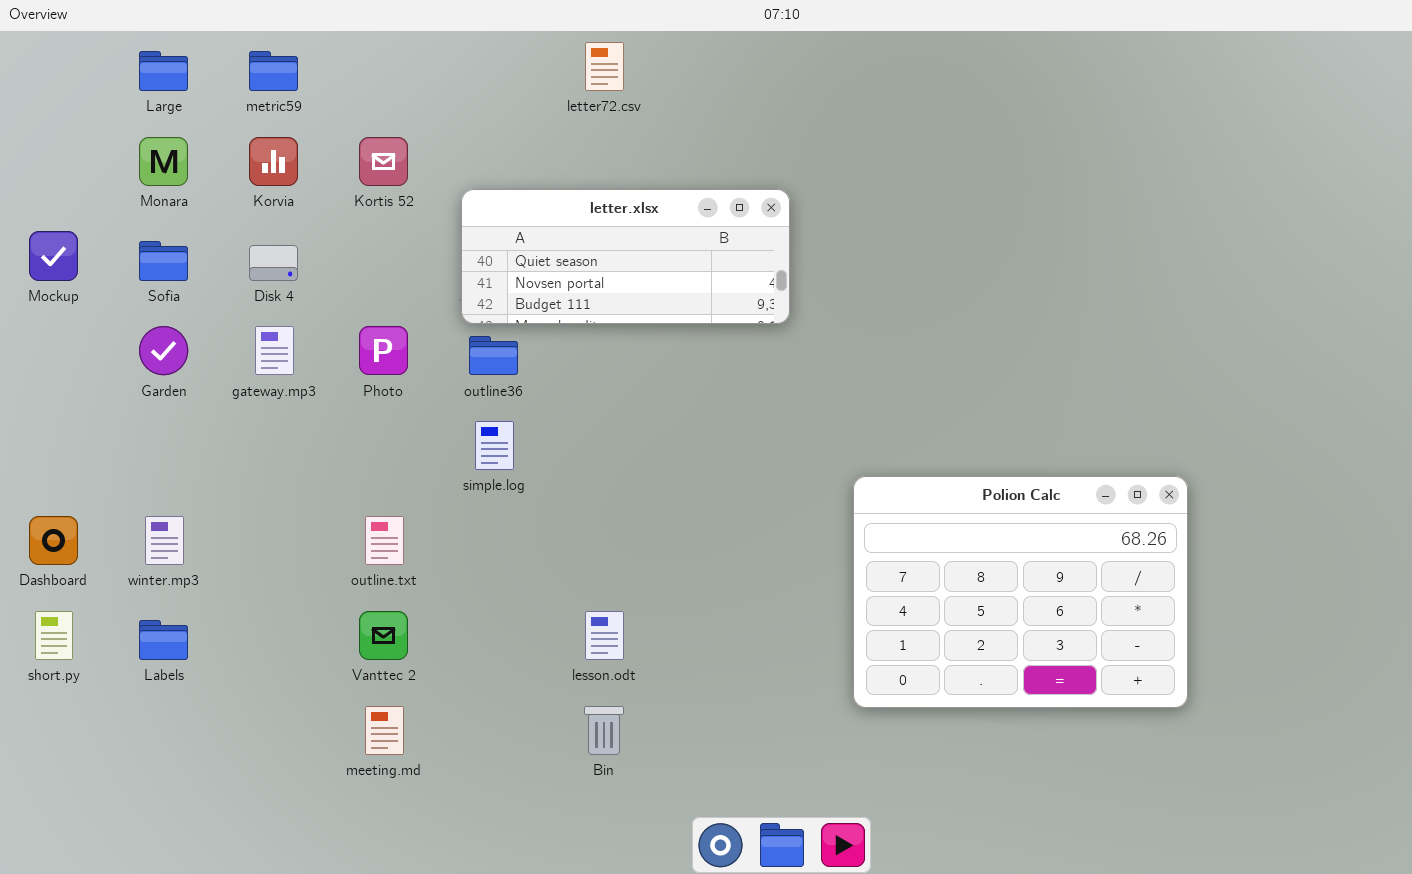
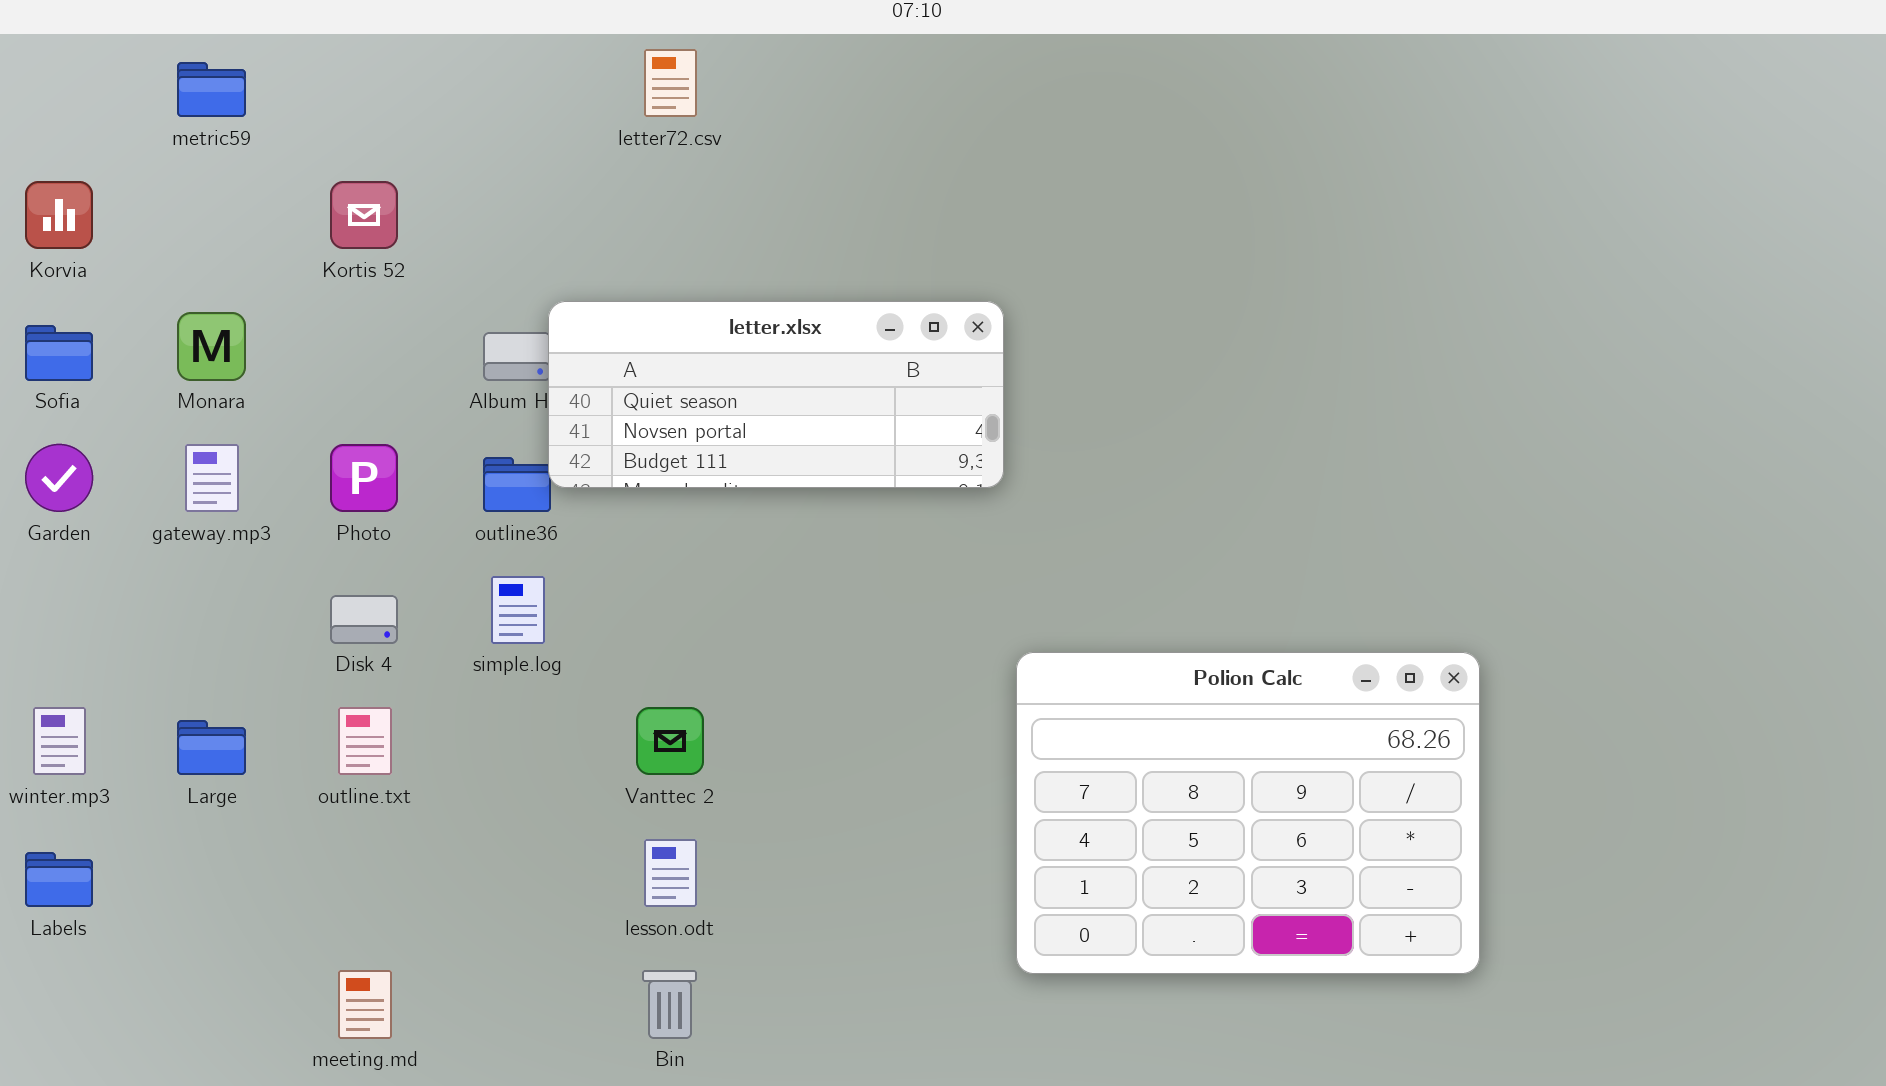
Large: [139,51,188,91] -> [177,720,246,775], moved
Monara: [139,137,188,186] -> [177,312,246,381], moved
Korvia: [249,137,298,186] -> [25,181,93,249], moved
letter.xlsx: [461,189,790,324] -> [548,301,1004,488], moved
Disk 4: [249,245,298,281] -> [330,595,398,644], moved
Vanttec 2: [359,611,408,660] -> [636,707,704,775], moved

